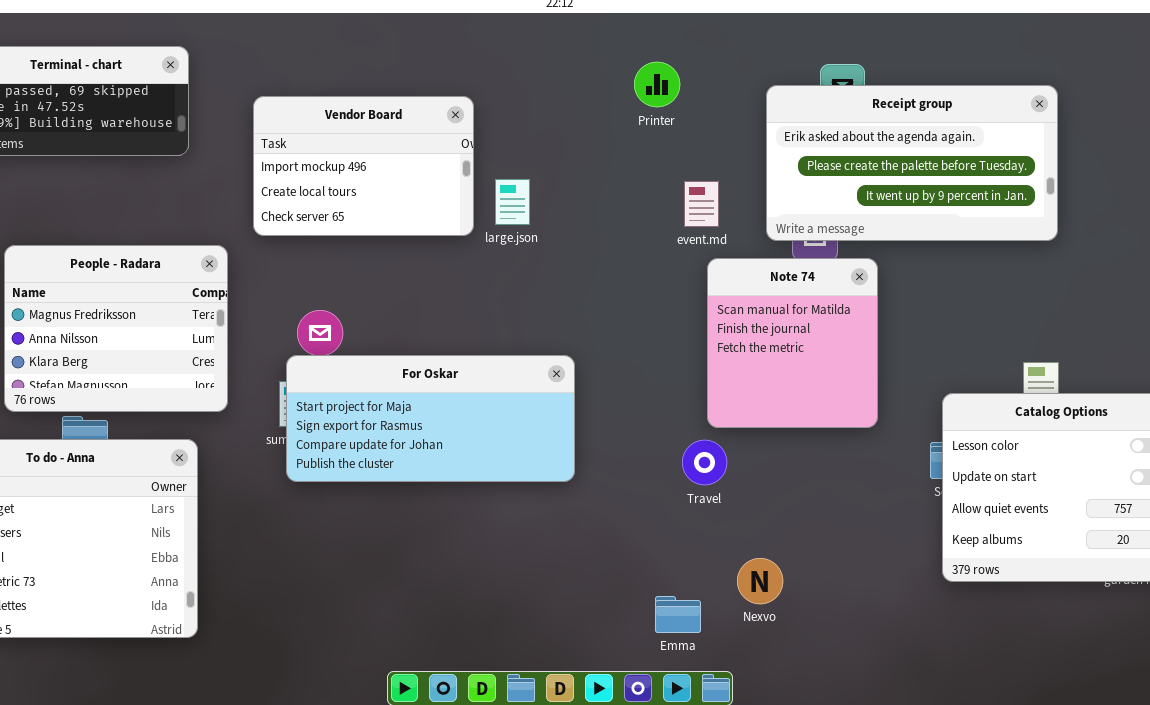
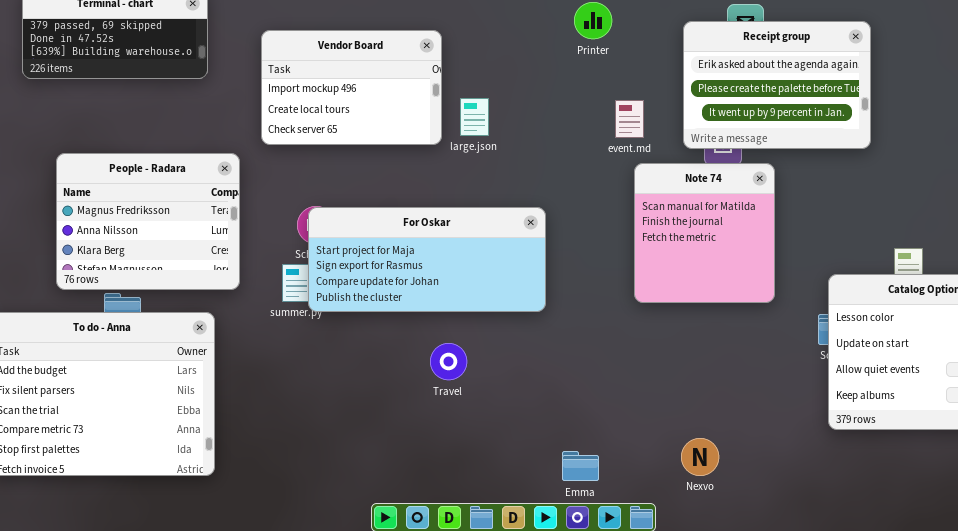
Receipt group: [766,85,1058,241] -> [683,21,871,149], resized
For Oskar: [286,355,575,482] -> [308,207,546,312], moved
Travel: [682,440,727,485] -> [430,343,467,380], moved
Nexvo: [737,558,783,604] -> [681,438,719,476], moved
Emma: [655,596,701,633] -> [562,451,599,481], moved

